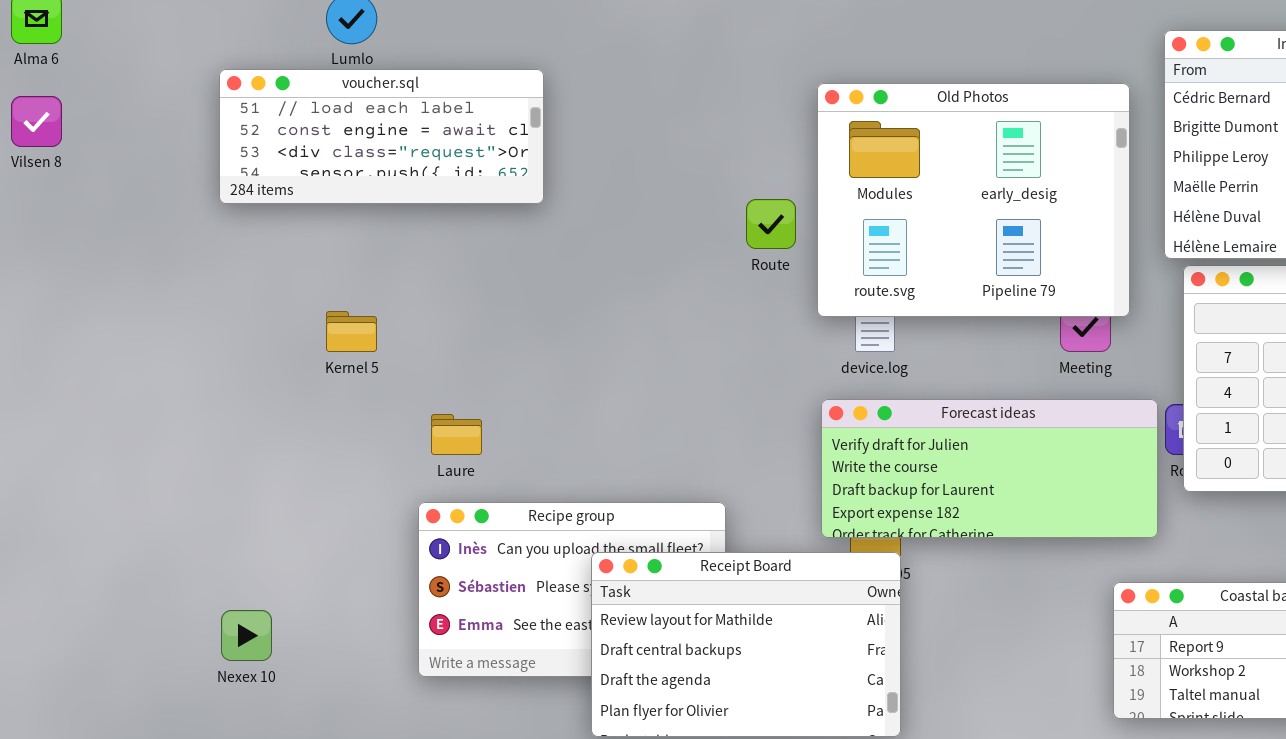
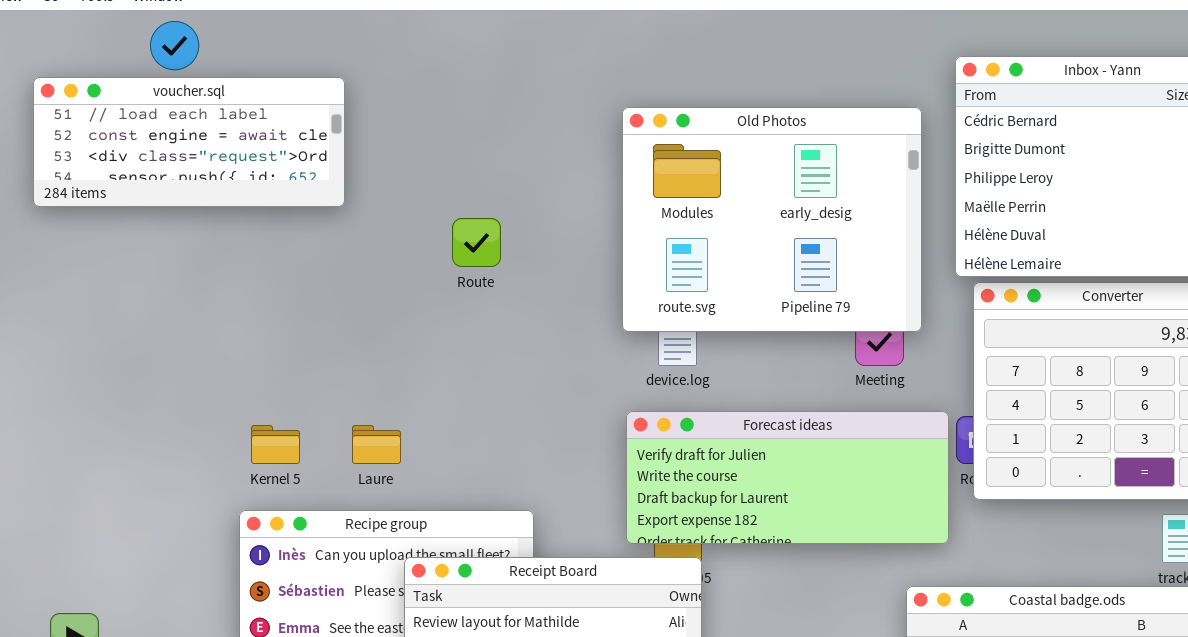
voucher.sql: [219,69,544,204] -> [33,77,345,207], moved
Route: [746,199,796,249] -> [452,218,501,267], moved
Kernel 5: [326,311,377,352] -> [251,425,300,464], moved
Laure: [431,414,482,455] -> [352,425,401,464], moved

